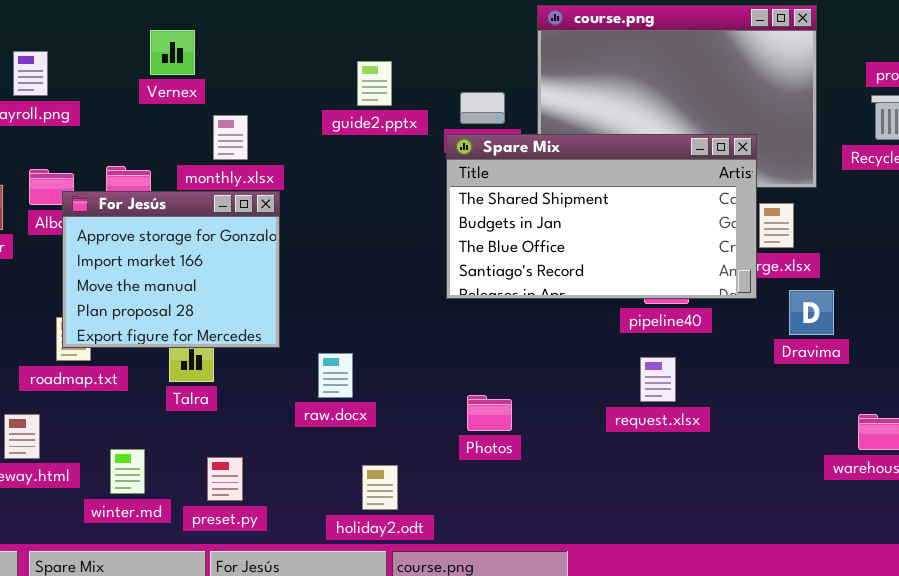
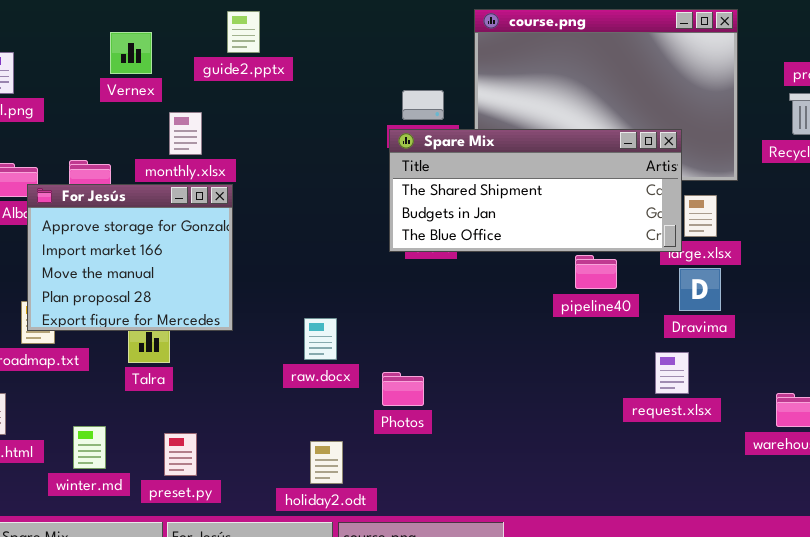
guide2.pptx: [357,61,392,106] -> [227,11,260,53], moved
Spare Mix: [446,134,757,299] -> [389,129,682,252], resized
Dravima: [789,290,834,335] -> [679,268,721,311], moved
raw.docx: [318,353,353,398] -> [304,318,337,360], moved
request.xlsx: [640,357,676,402] -> [655,352,689,394], moved
Photos: [467,395,512,431] -> [382,372,424,406], moved

